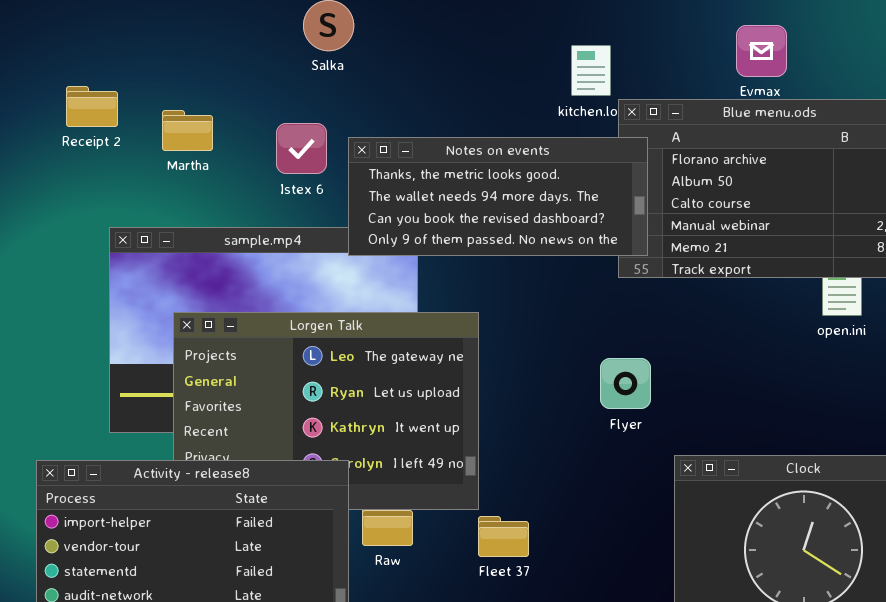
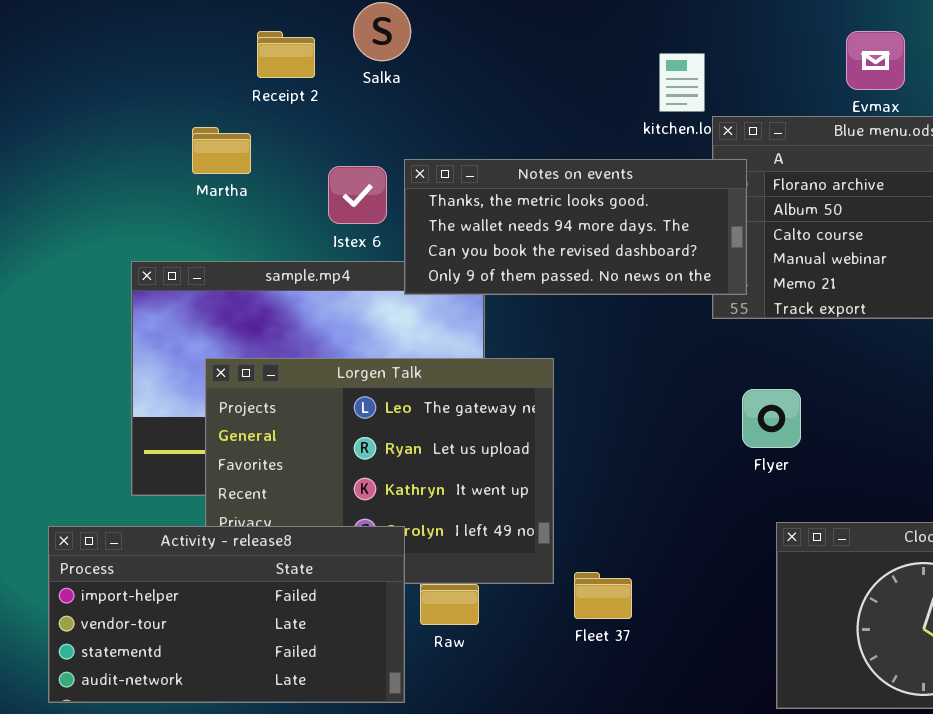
Receipt 2: [66,86,118,127] -> [257,31,315,78], moved
Istex 6: [276,123,327,174] -> [328,166,387,224], moved
Flyer: [600,358,651,409] -> [742,389,801,448], moved
Fleet 37: [478,516,529,557] -> [574,572,632,619], moved

